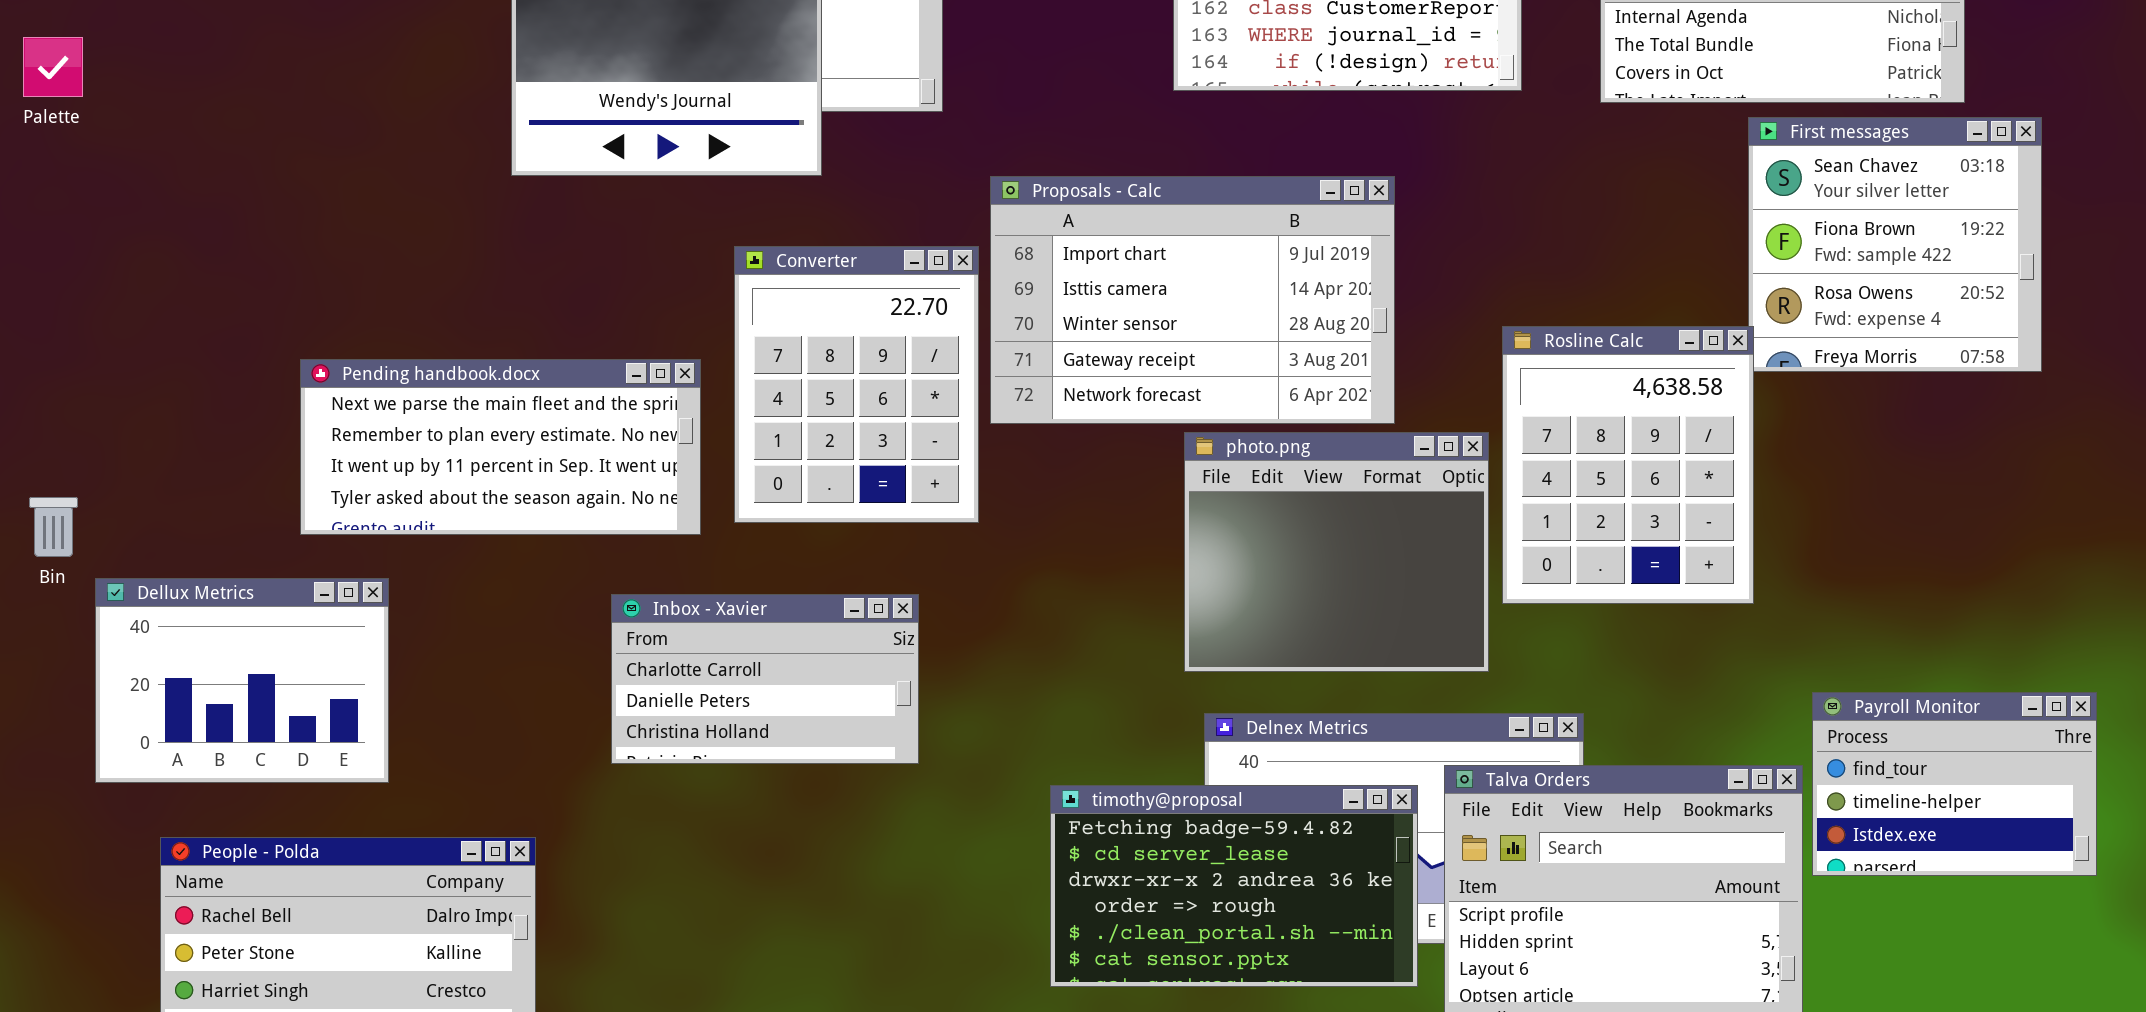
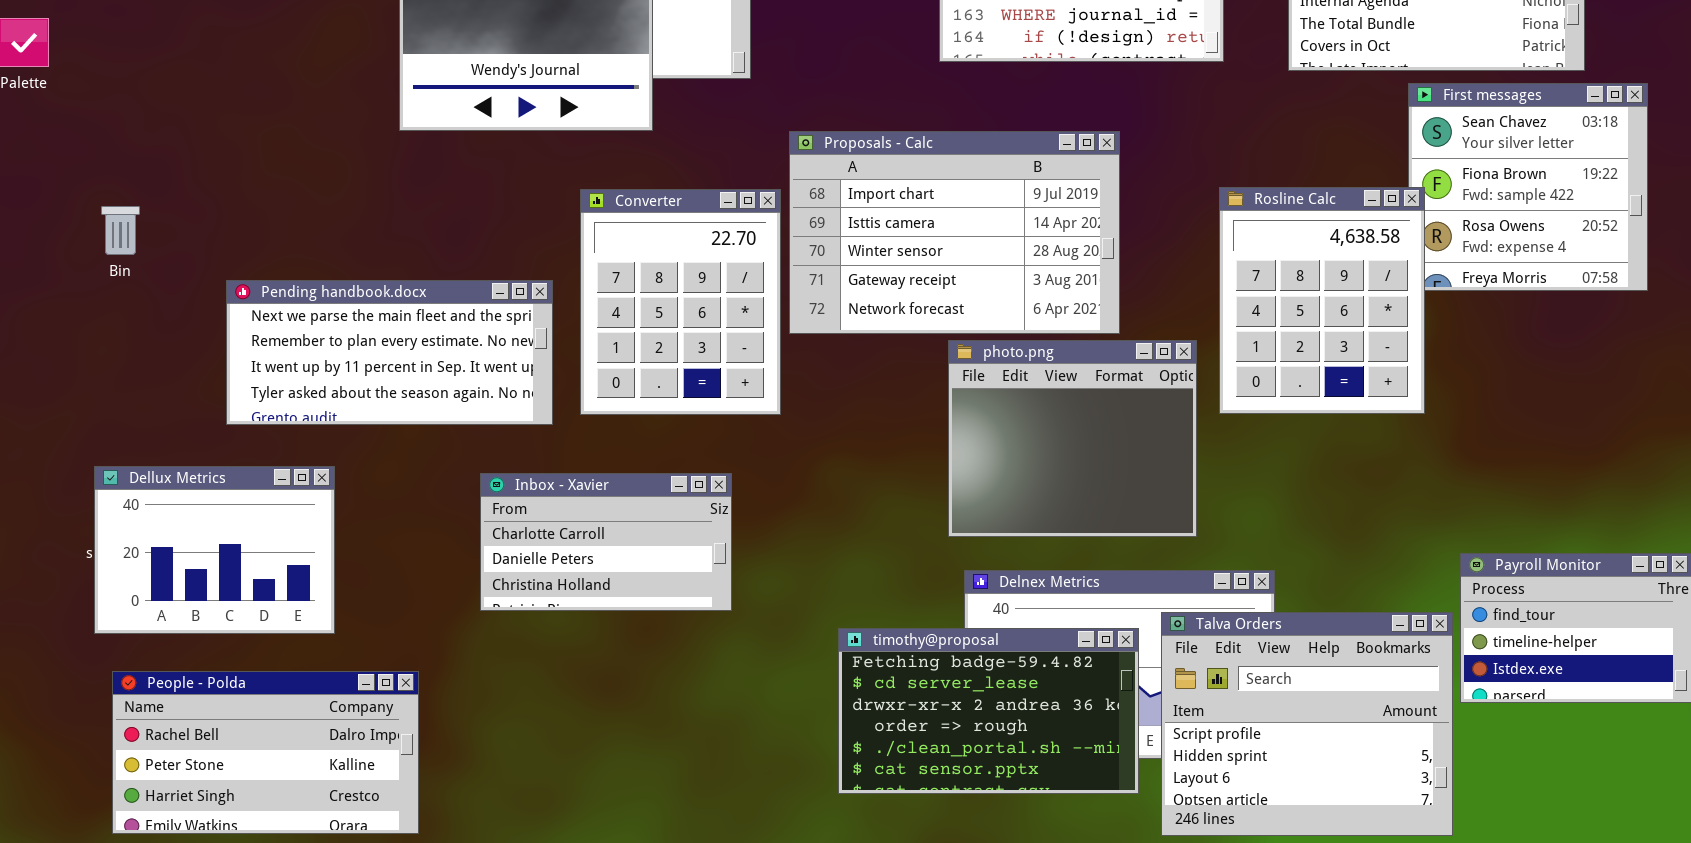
Rosline Calc: [1502,326,1754,604] -> [1219,187,1425,414], moved
Bin: [29,497,78,557] -> [101,206,140,255], moved
Dellux Metrics: [95,578,389,783] -> [94,466,335,634], moved

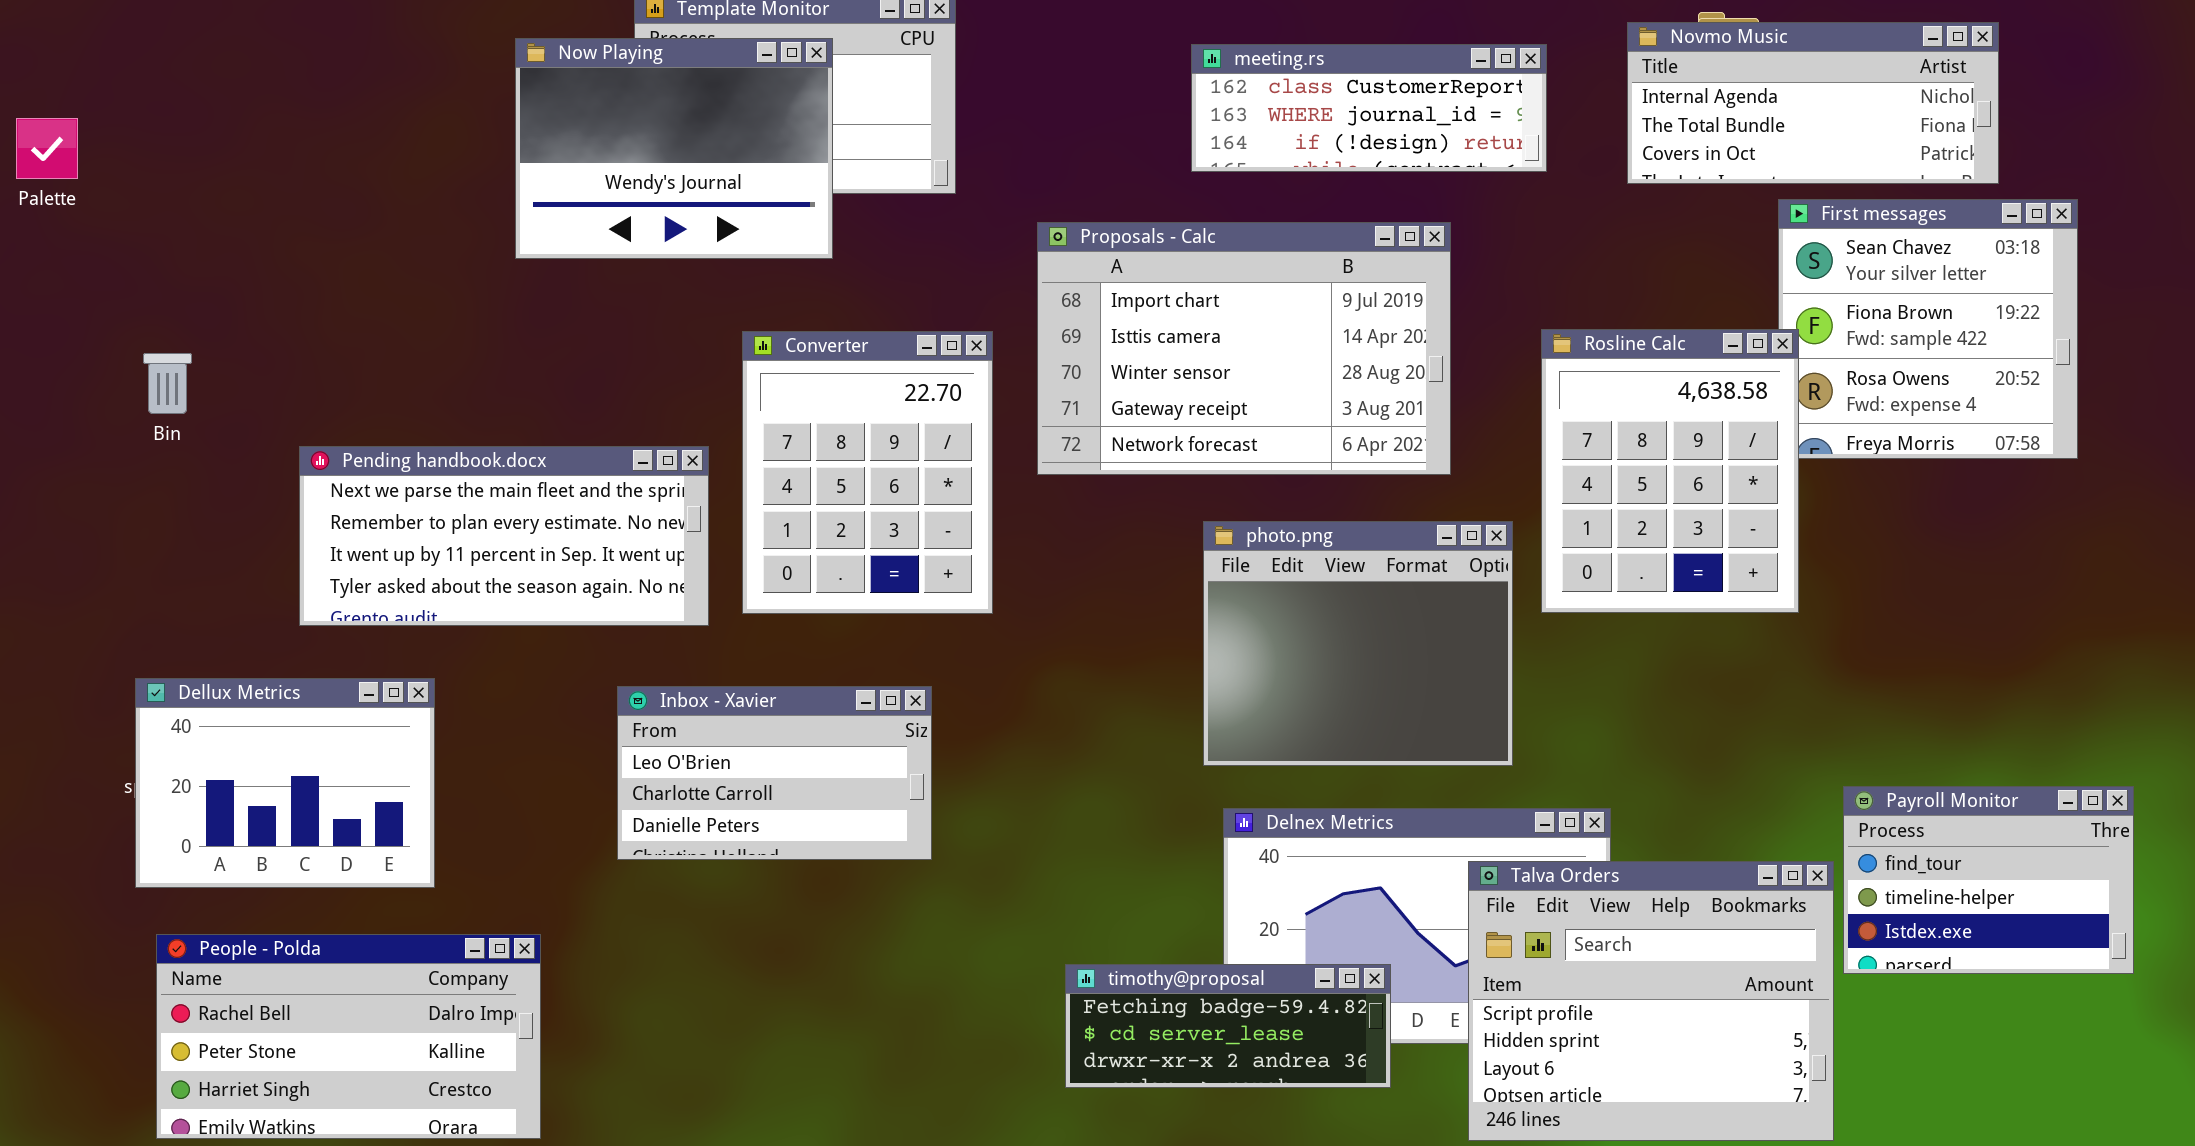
Proposals - Calc: [789,131,1120,334] -> [1037,222,1451,475], moved
Inbox - Xavier: [480,473,732,611] -> [617,686,932,860], scrolled up 1 row
timothy@proposal: [838,628,1139,794] -> [1065,964,1391,1088], resized

